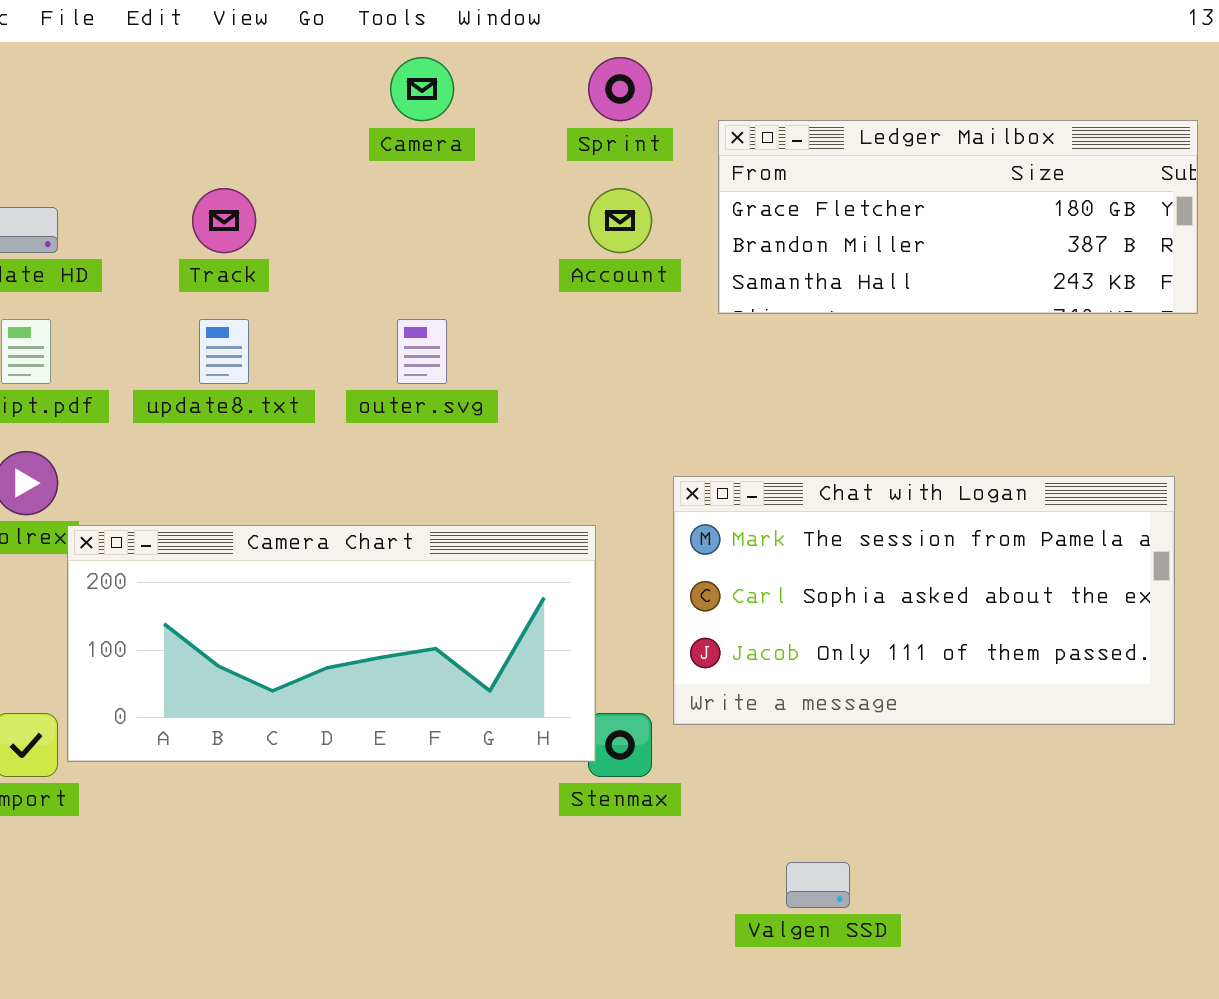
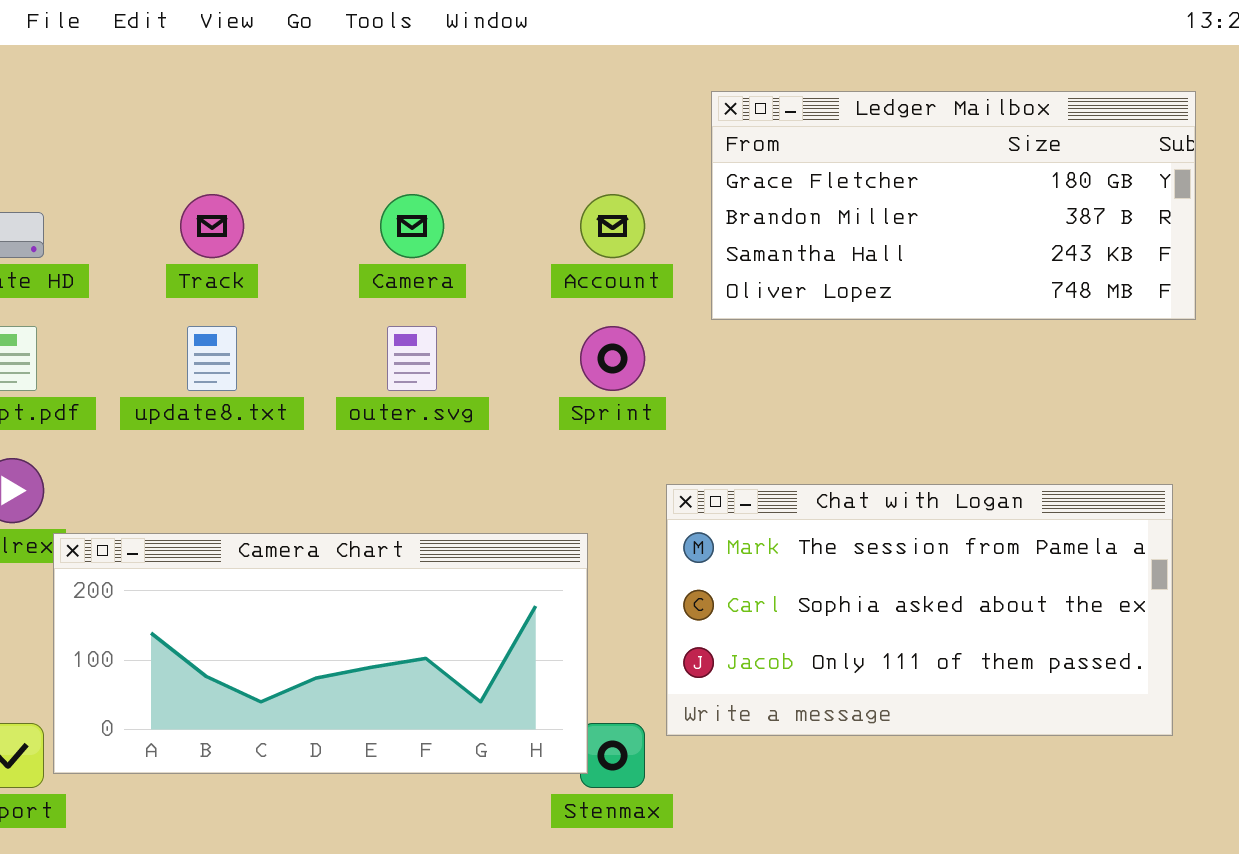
Camera: [390,57,454,121] -> [380,194,444,258], moved
Sprint: [588,57,652,121] -> [580,326,645,391], moved
Ledger Mailbox: [718,120,1198,314] -> [711,91,1196,320], resized

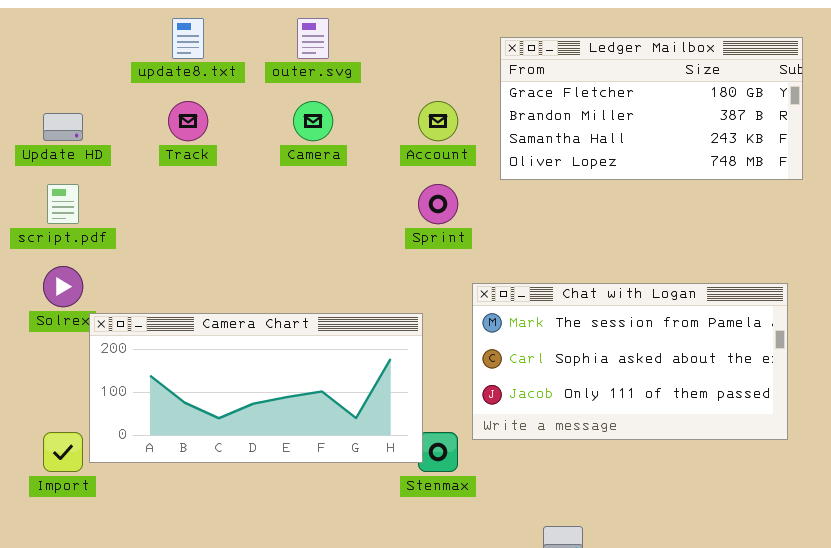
update8.txt: [187,326,237,391] -> [172,18,204,59], moved
outer.svg: [387,326,437,391] -> [297,18,329,59], moved

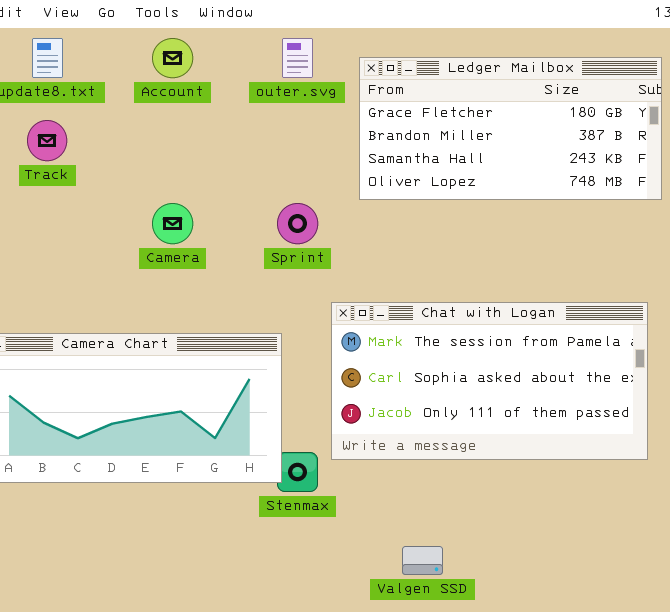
outer.svg: [297,18,329,59] -> [282,38,313,78], moved
Camera: [293,101,333,141] -> [152,203,193,244], moved
Account: [418,101,458,141] -> [152,38,193,78], moved

